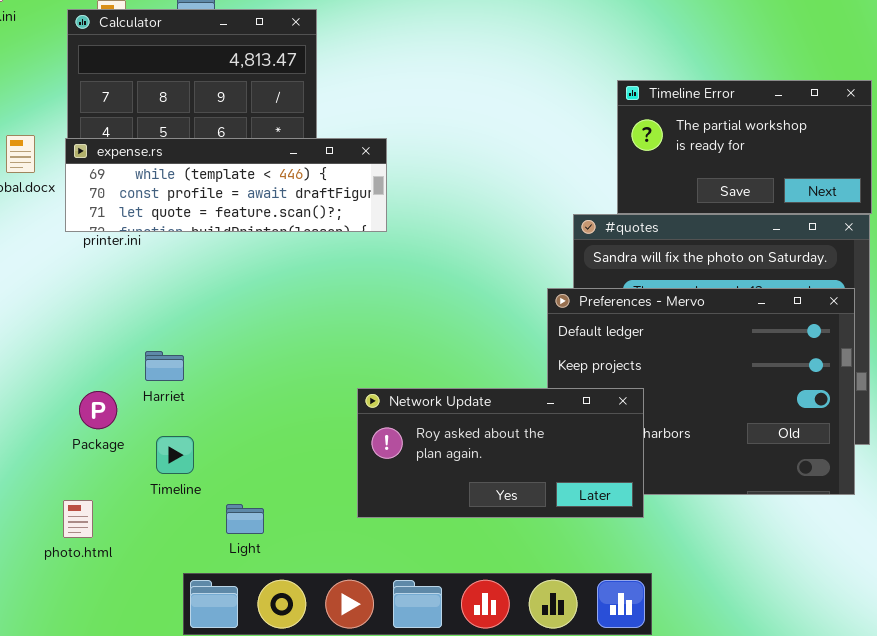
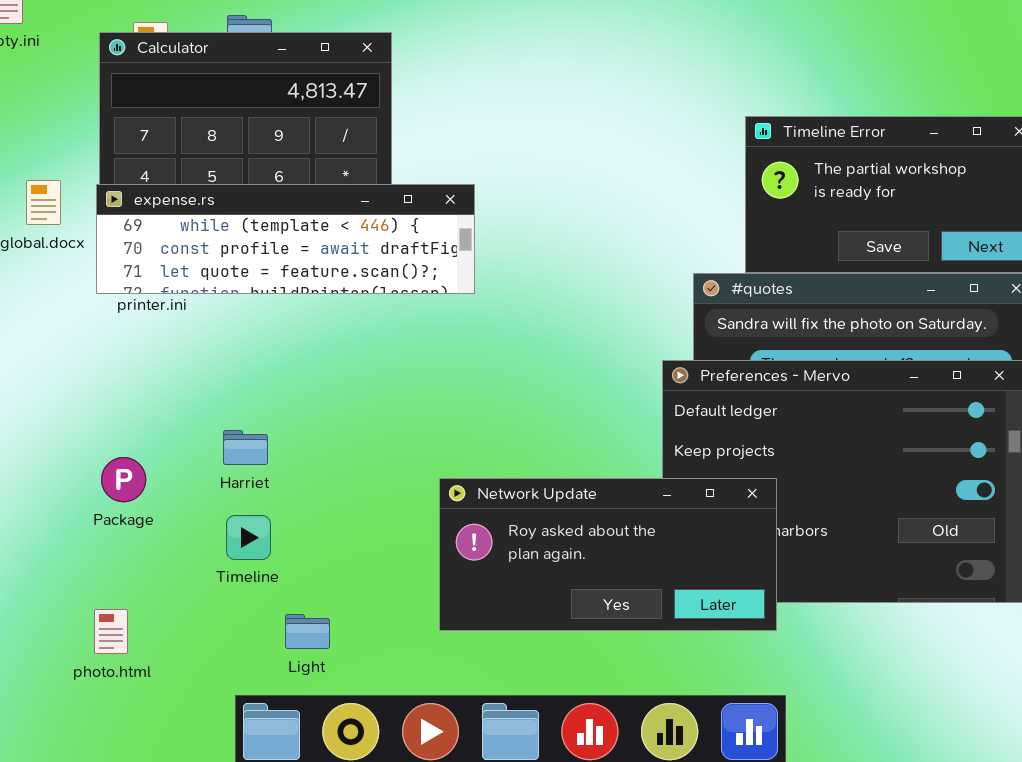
Harriet: [145,351,184,381] -> [223,430,268,465], moved
Package: [79,391,117,429] -> [101,457,146,502], moved
Timeline: [156,436,194,474] -> [226,515,271,560], moved

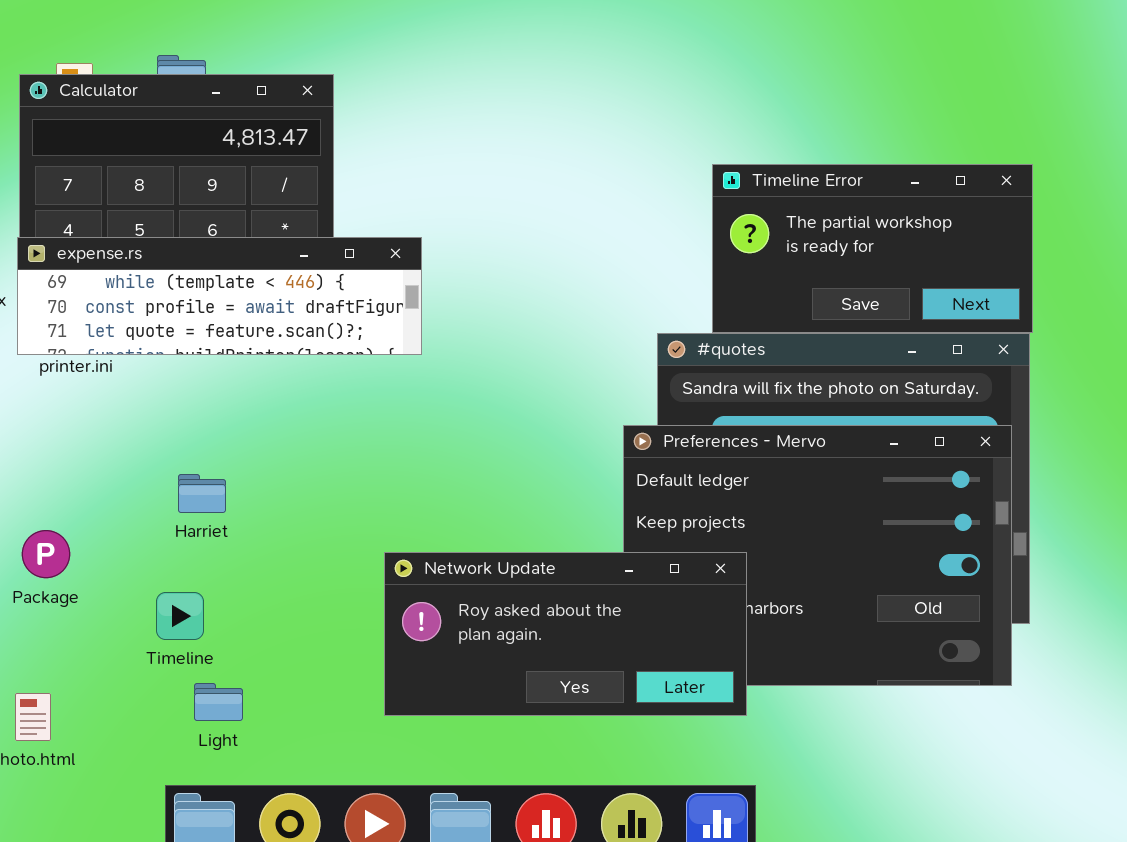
Harriet: [223,430,268,465] -> [178,474,226,513], moved
Light: [285,614,330,649] -> [194,683,243,721], moved

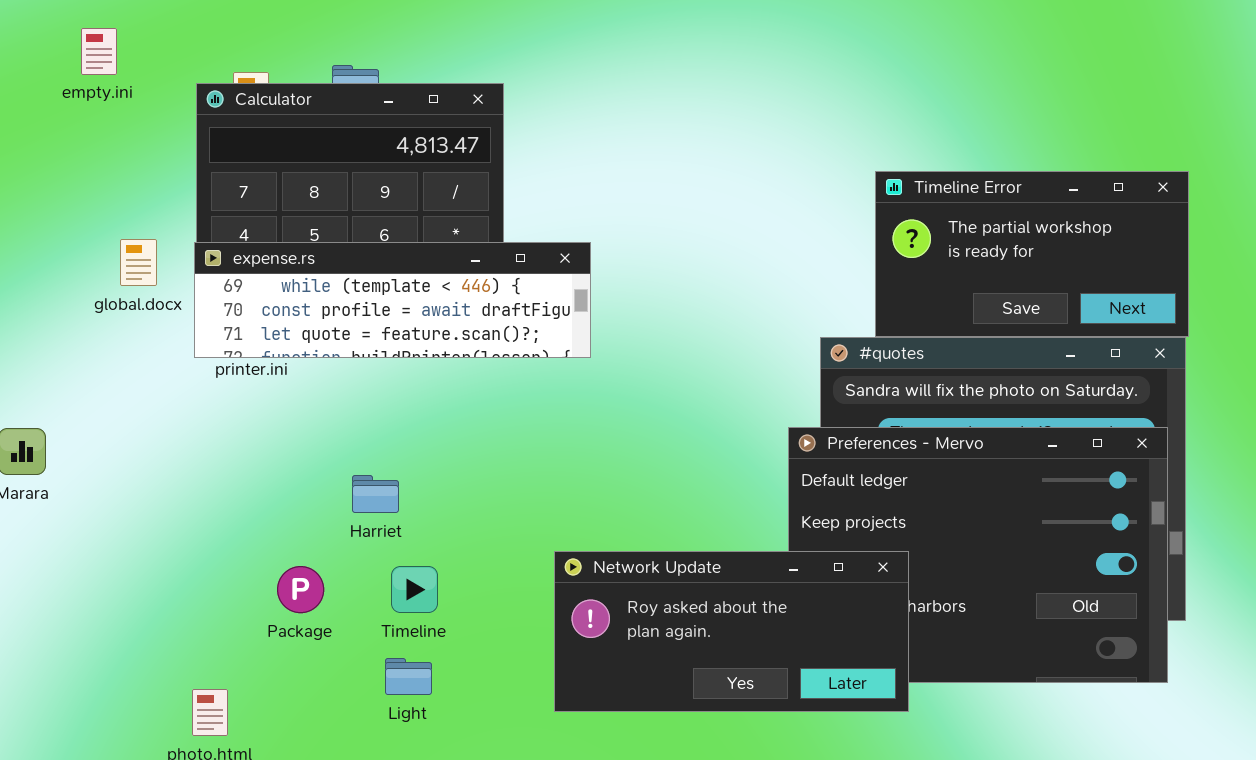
Package: [22,530,70,578] -> [277,566,324,613], moved
Timeline: [156,592,204,640] -> [391,566,438,613], moved
Light: [194,683,243,721] -> [385,658,432,695], moved

